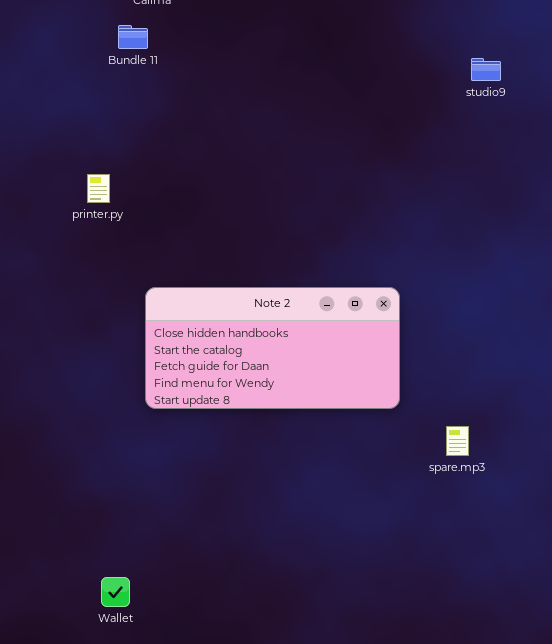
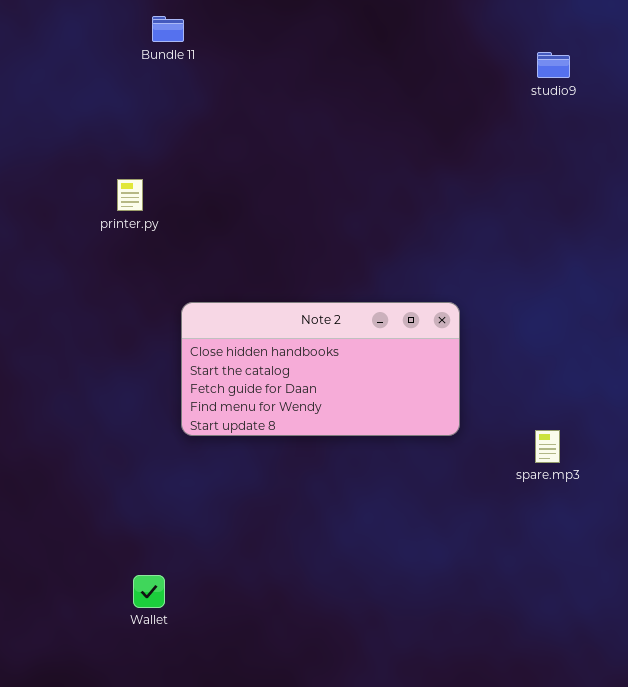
spare.mp3: [446,426,469,456] -> [535,430,560,463], moved
Wallet: [101,577,130,607] -> [133,575,165,608], moved

